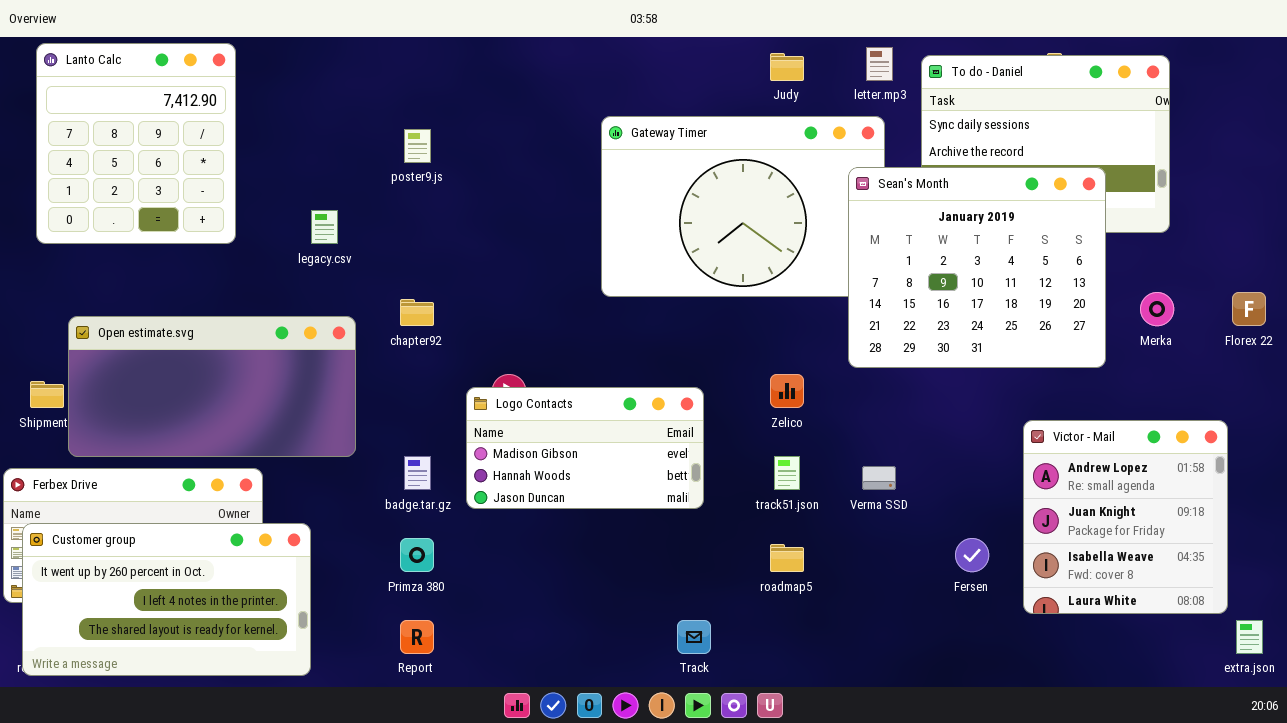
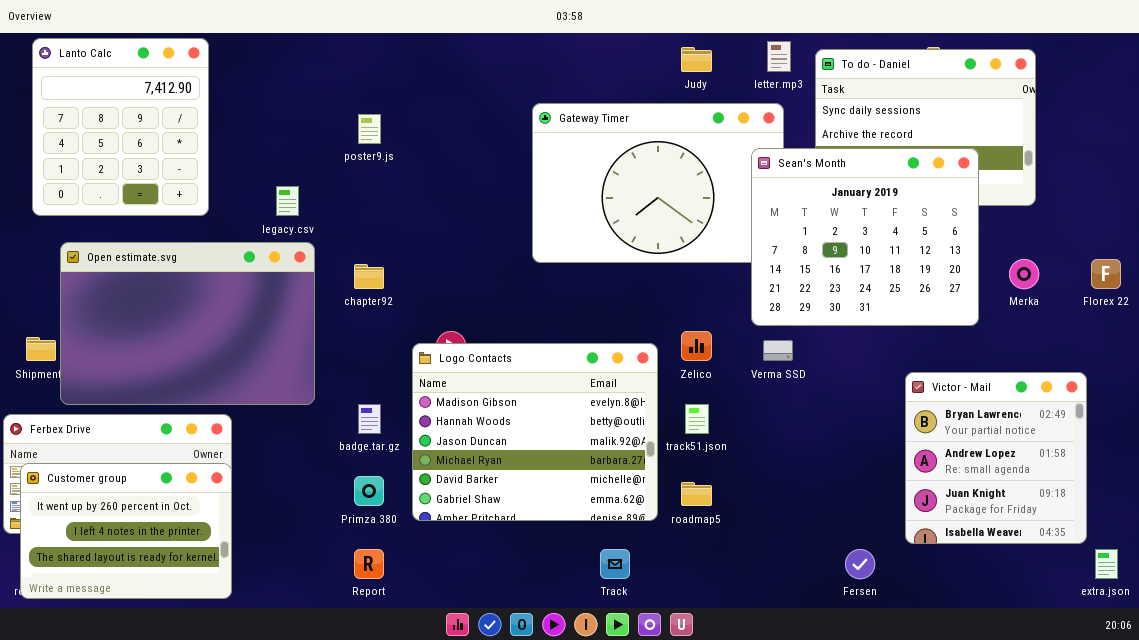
Open estimate.svg: [68,316,356,457] -> [60,242,315,405], resized
Logo Contacts: [466,387,704,509] -> [412,343,658,521], resized
Victor - Mail: [1023,420,1228,614] -> [905,372,1087,544], scrolled up 1 row
Verma SSD: [862,466,896,490] -> [763,340,793,361], moved
Customer group: [22,523,311,676] -> [20,463,232,599], resized
Fersen: [955,538,989,572] -> [845,549,875,579], moved

